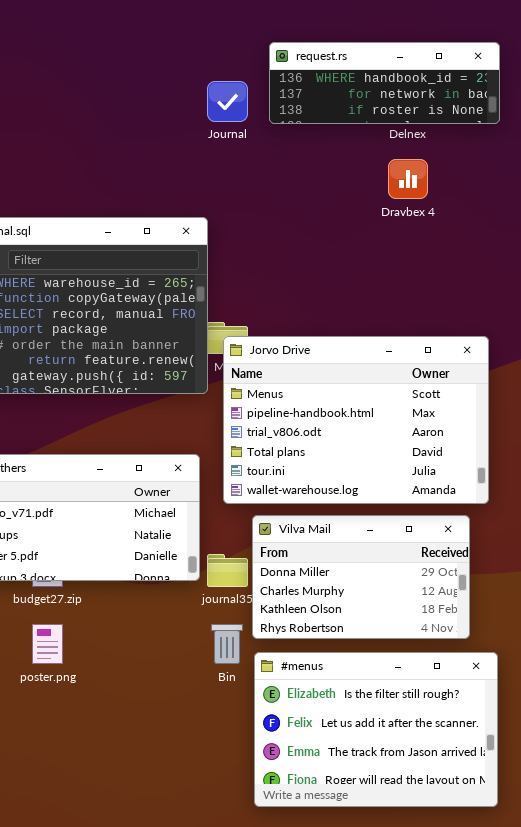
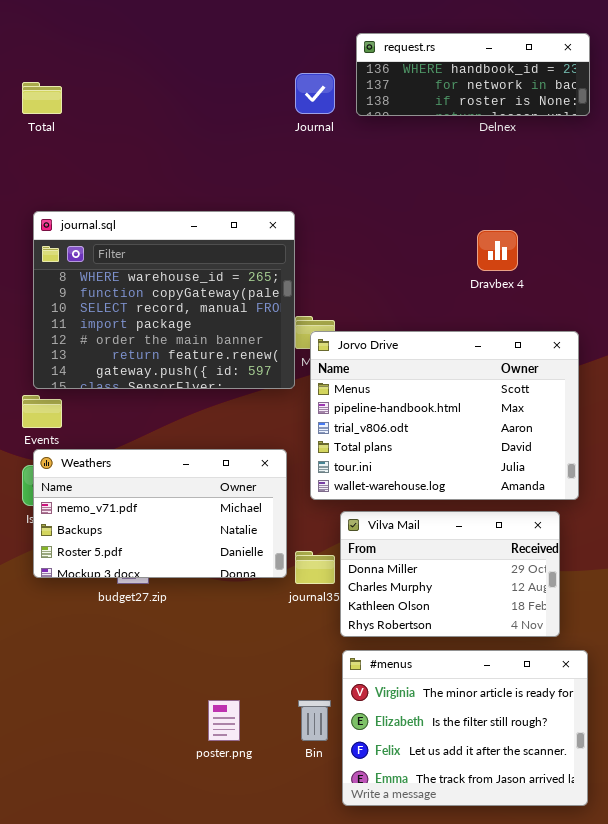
Dravbex 4: [388,159,428,199] -> [477,230,518,271], moved
poster.png: [32,624,63,664] -> [208,700,240,741], moved
Bin: [211,624,243,664] -> [298,700,331,741], moved
#menus: [254,652,498,807] -> [342,650,588,806], scrolled up 1 row

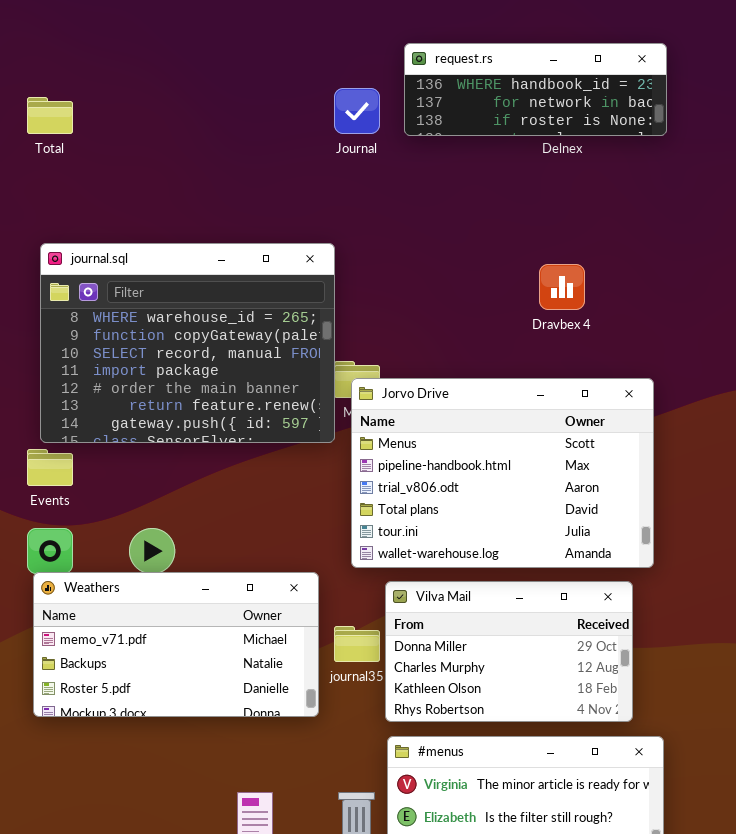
Weathers: [33,449,287,578] -> [33,572,319,717], moved

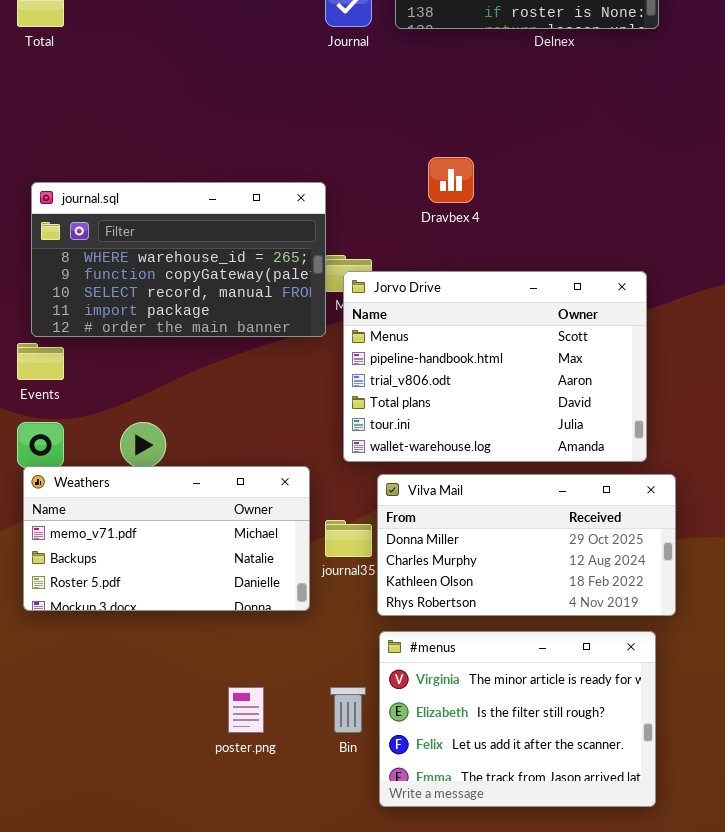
journal.sql: [40,243,335,443] -> [31,182,326,337], resized
Dravbex 4: [539,264,585,310] -> [428,157,474,203], moved
Vilva Mail: [385,581,633,722] -> [377,474,676,616], resized

